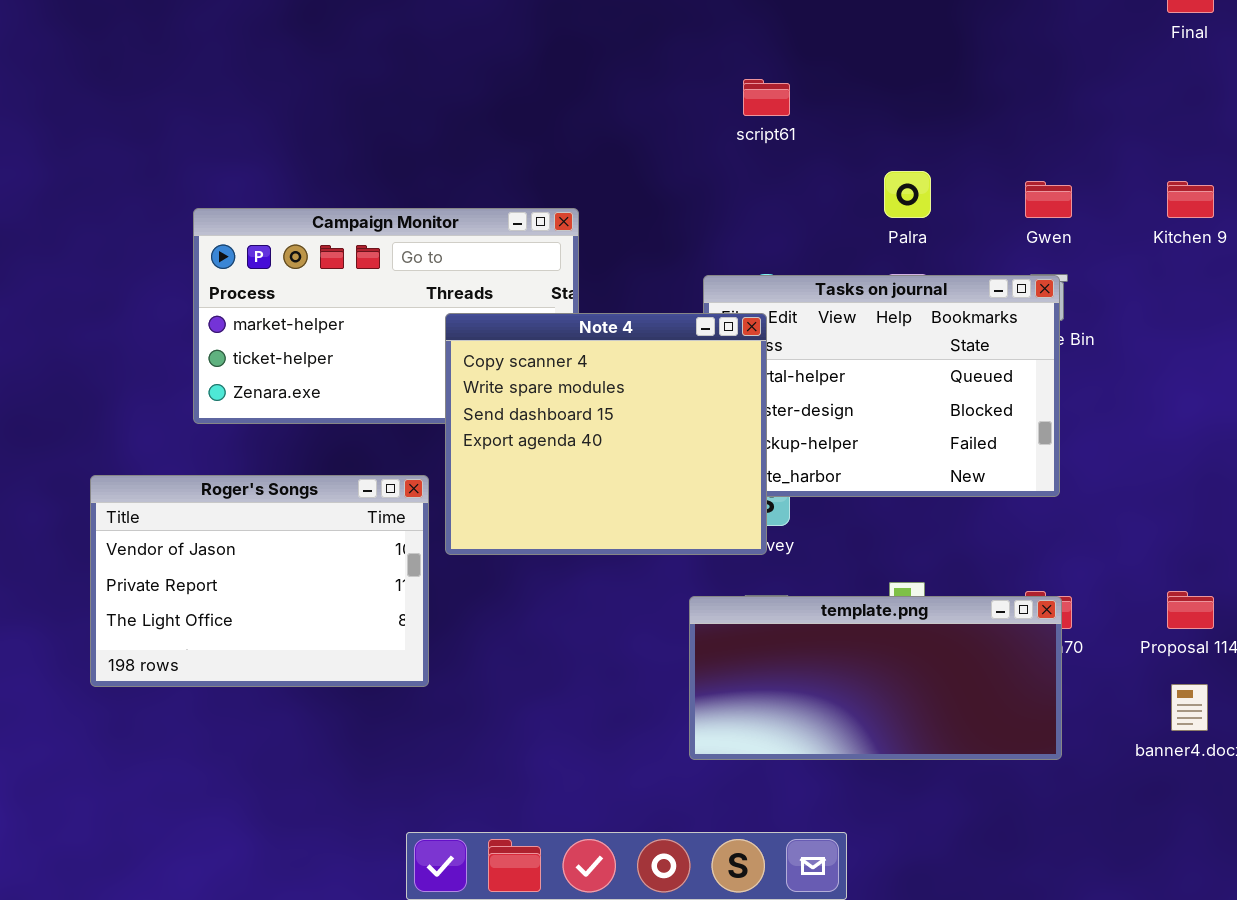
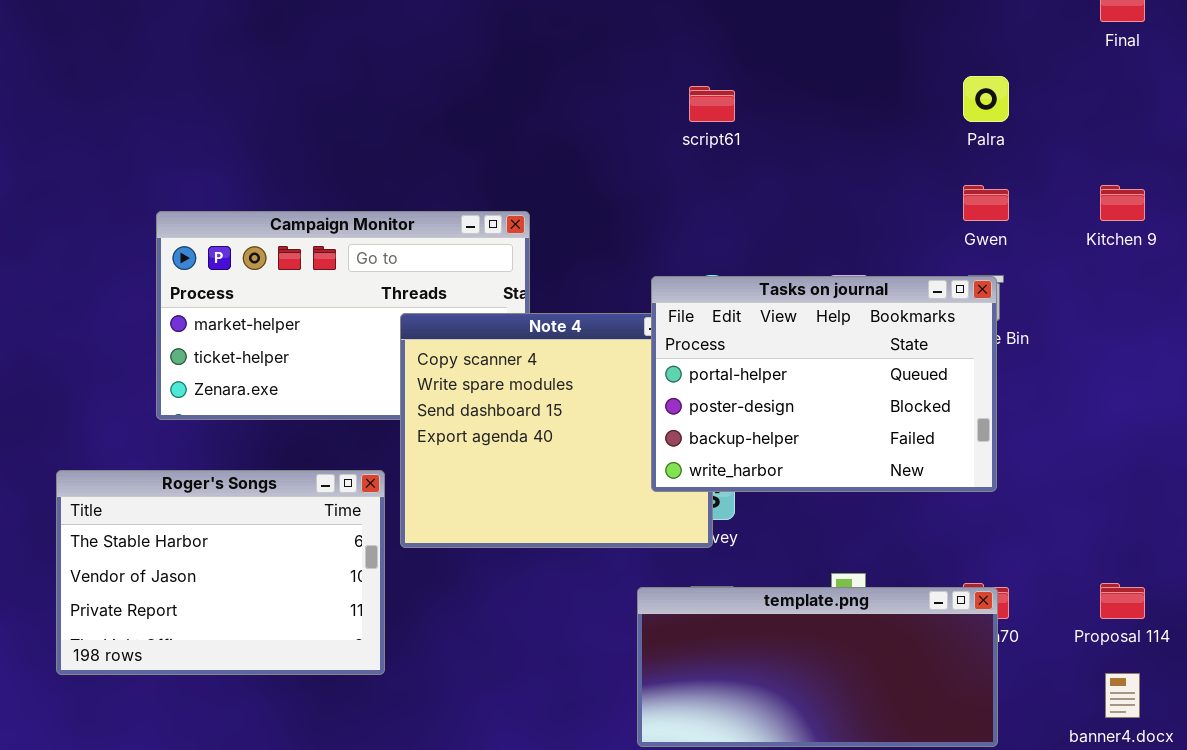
Palra: [884,171,931,218] -> [963,76,1009,122], moved
Tasks on journal: [703,275,1060,497] -> [651,276,997,492], raised
Roger's Songs: [90,475,429,687] -> [56,470,385,675], scrolled up 1 row

